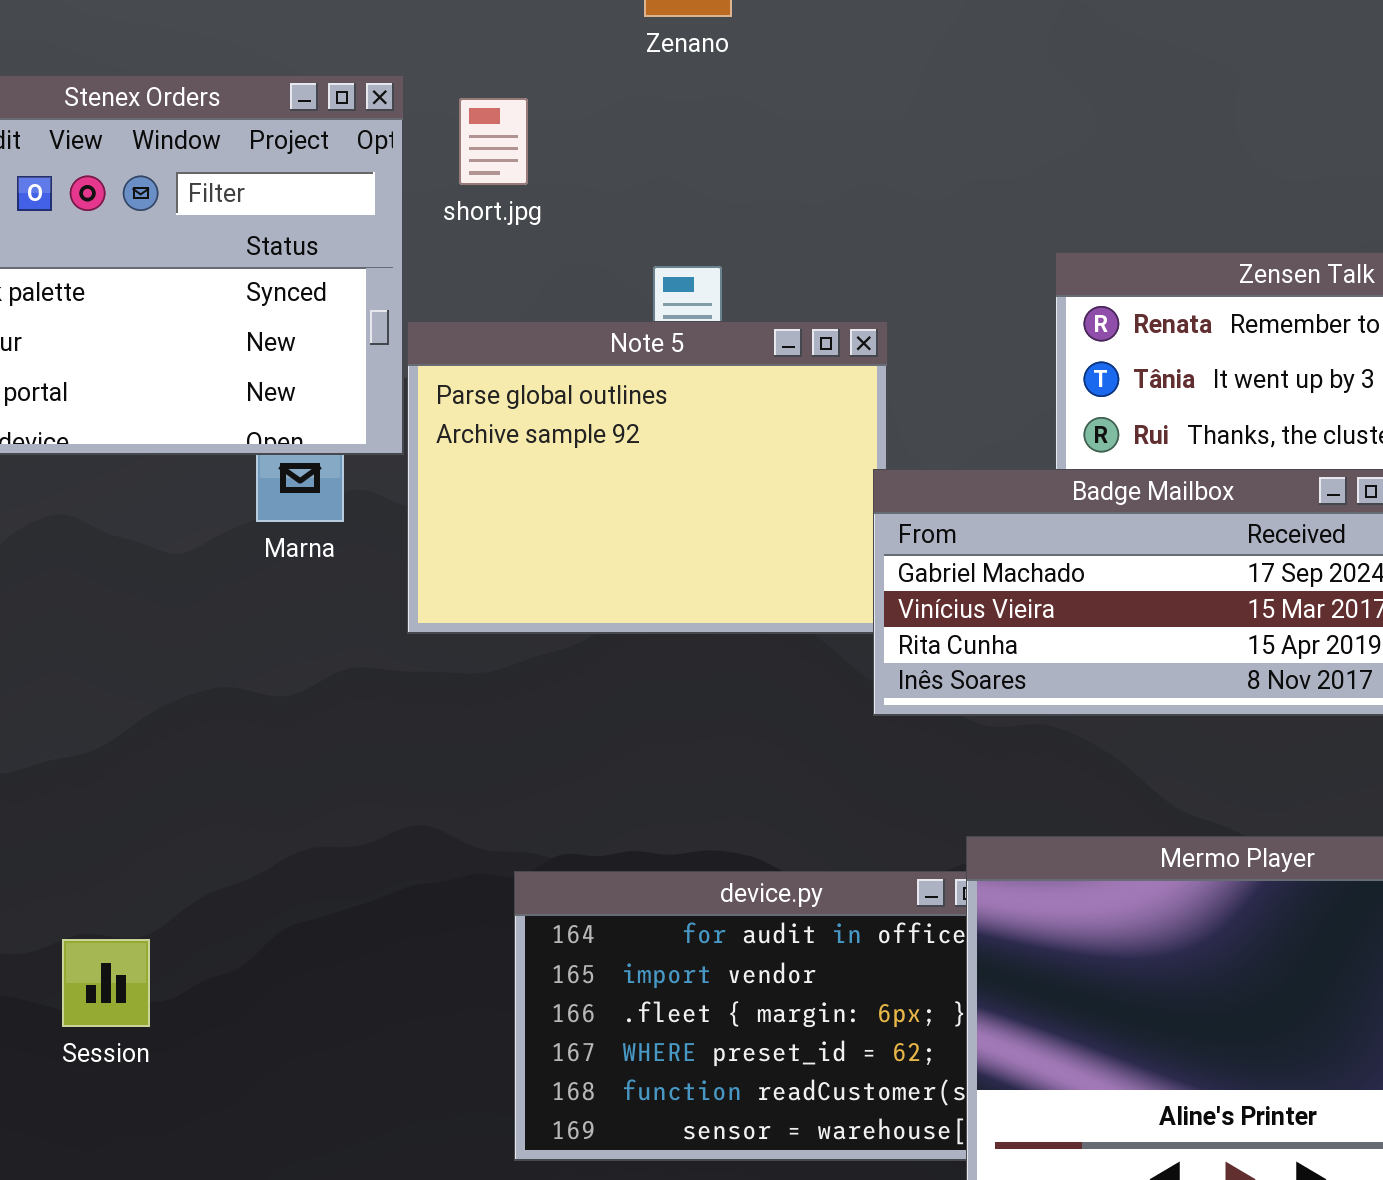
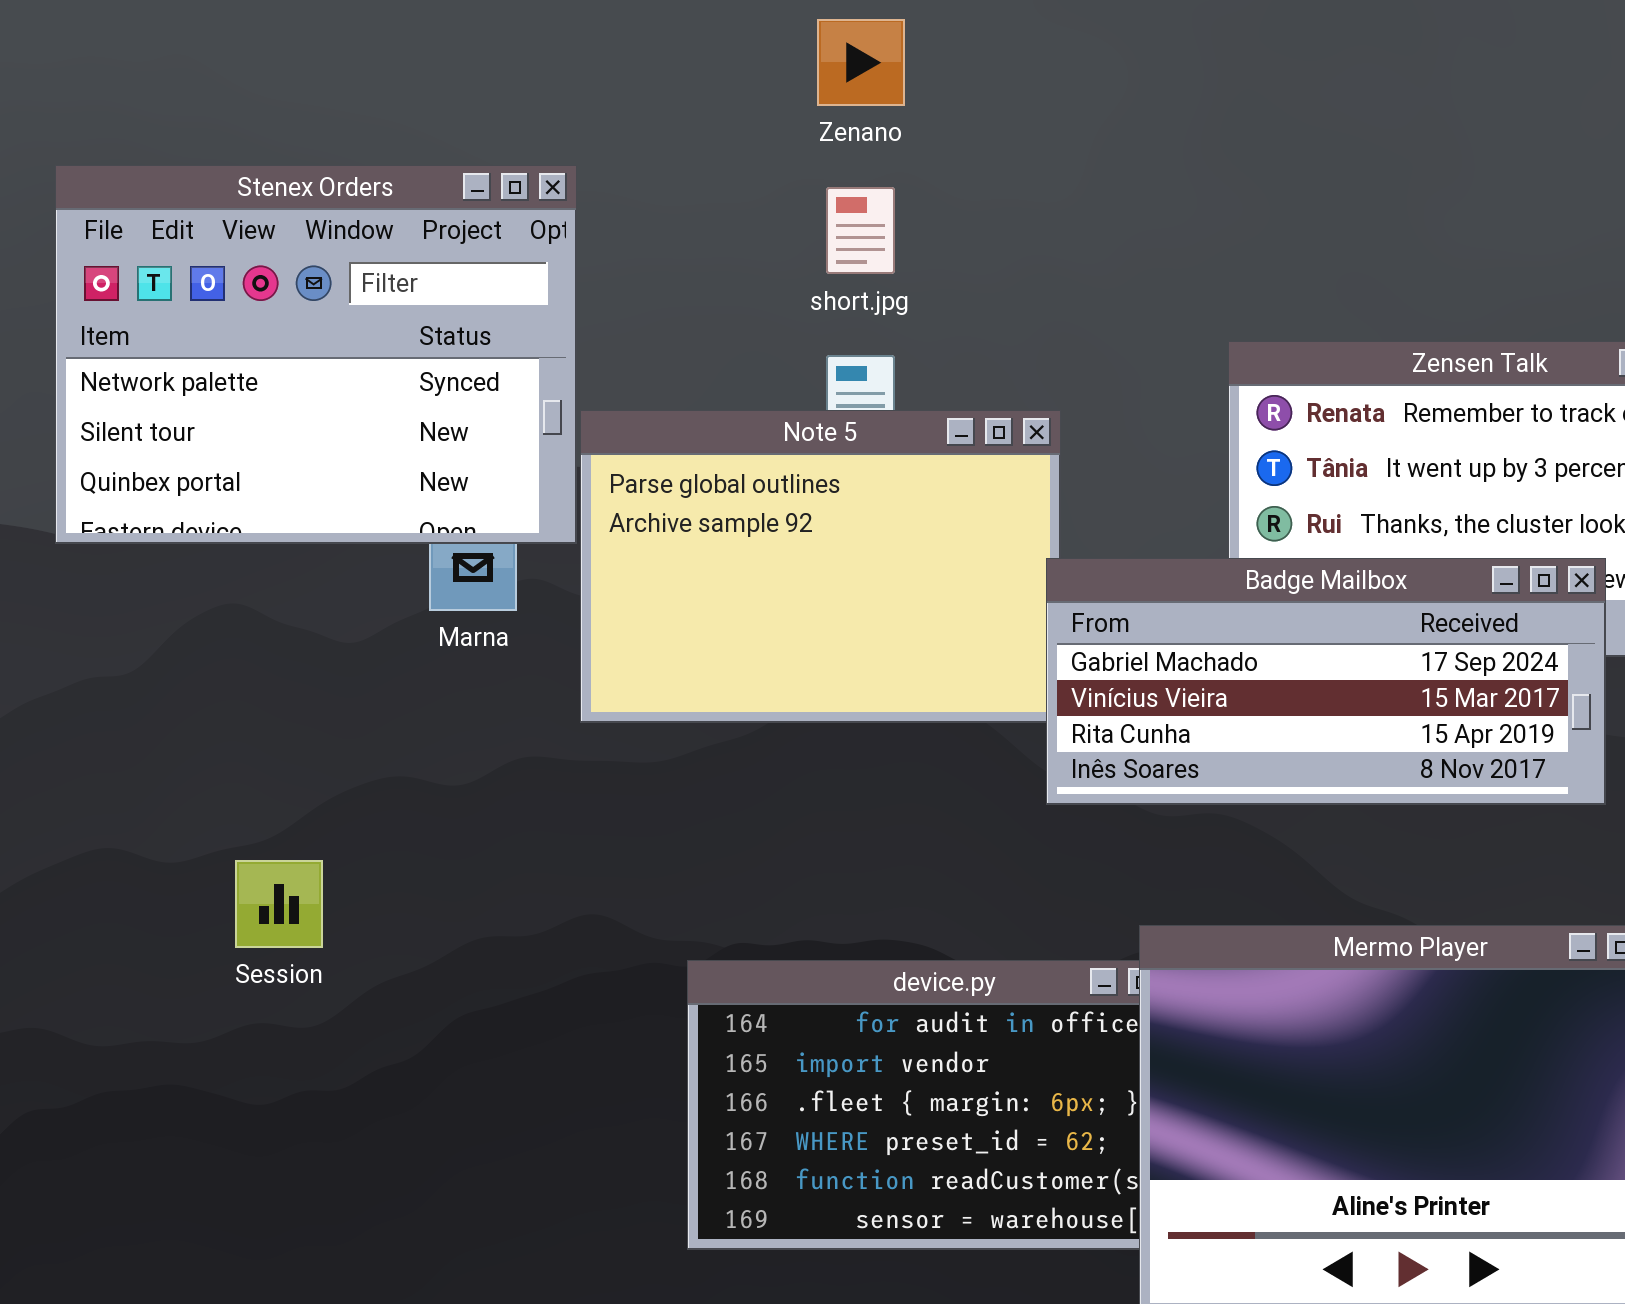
short.jpg: [459,98,528,185] -> [826,187,895,274], moved
Session: [62,939,150,1027] -> [235,860,323,948], moved

